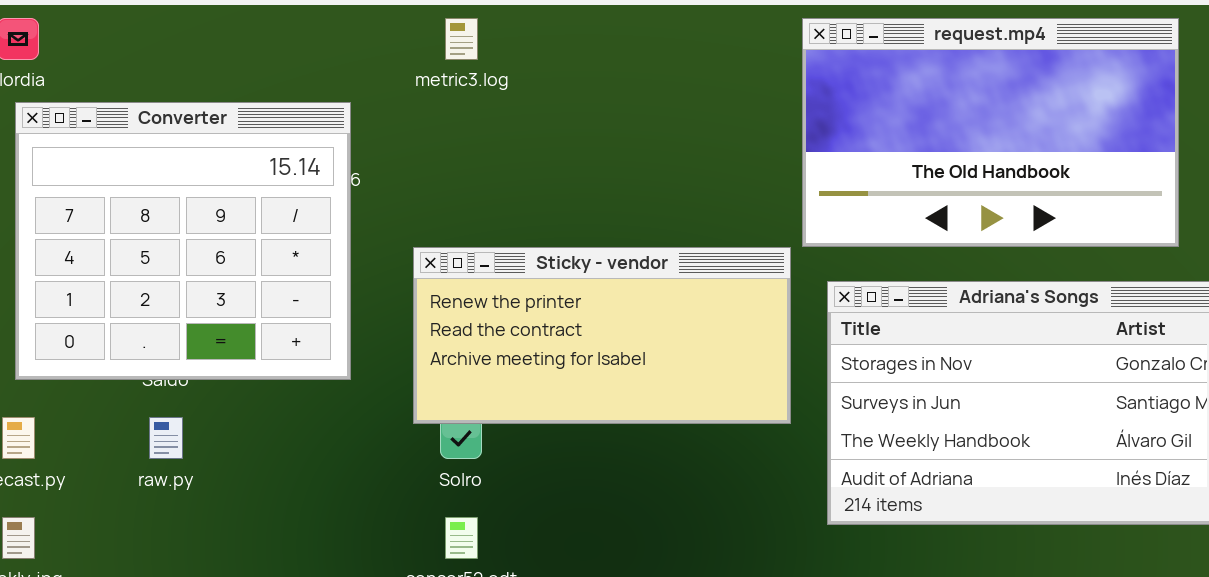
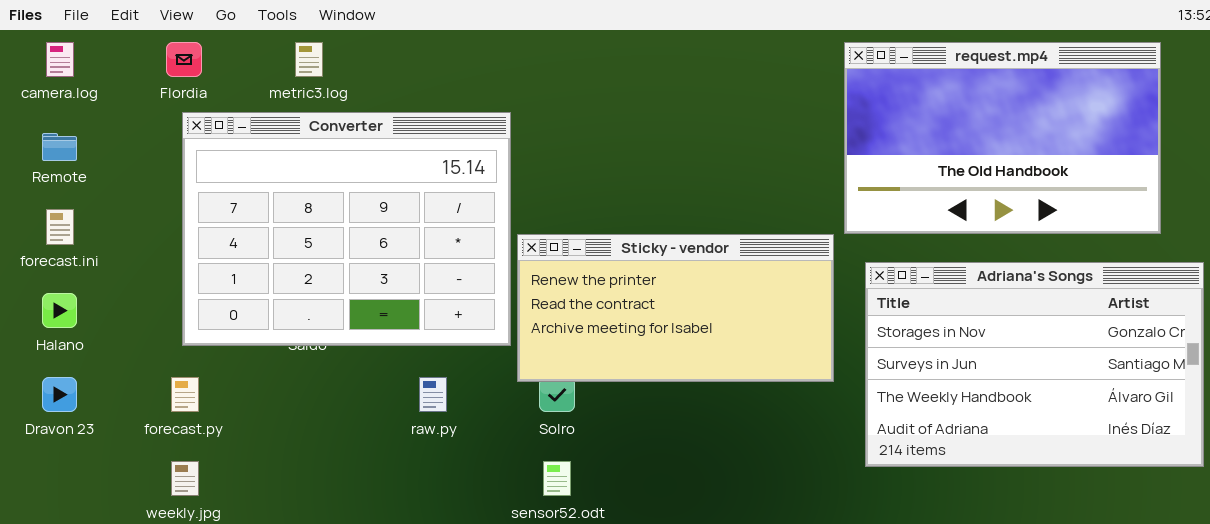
metric3.log: [445,18,478,60] -> [295,42,323,77], moved
Converter: [15,102,351,380] -> [182,112,511,346], resized
raw.py: [149,417,183,459] -> [419,377,447,412], moved

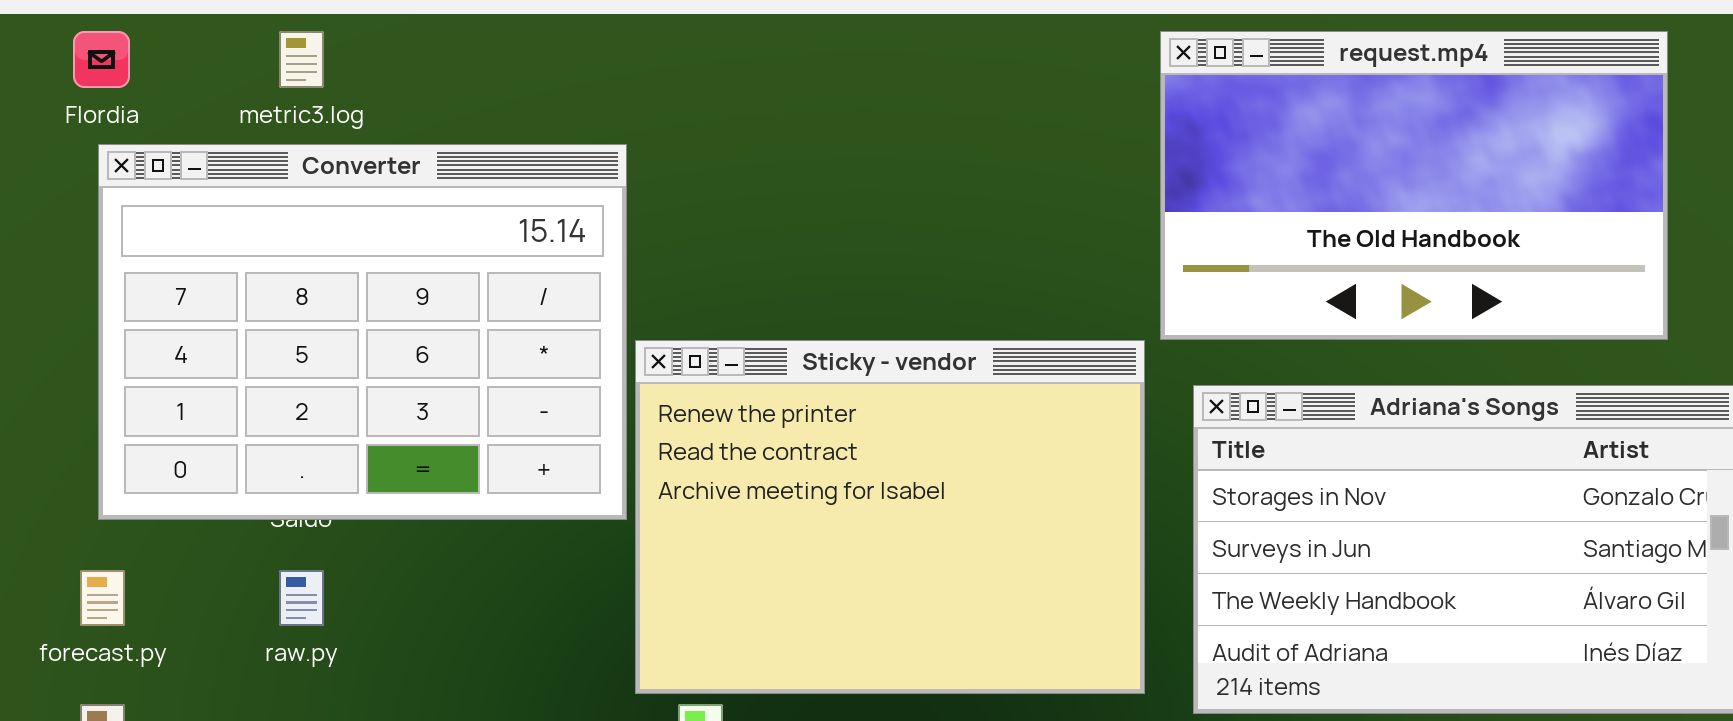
Sticky - vendor: [517,234,834,382] -> [635,340,1145,694], resized
raw.py: [419,377,447,412] -> [279,570,324,626], moved

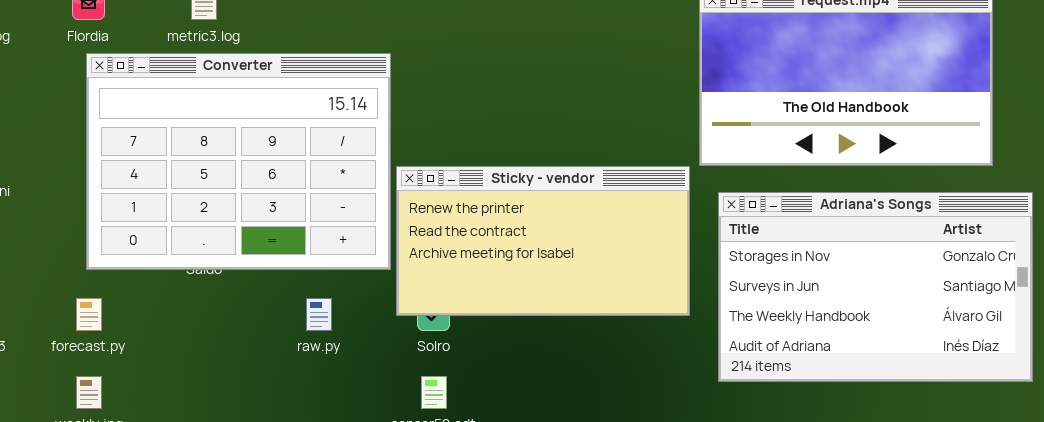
Sticky - vendor: [635,340,1145,694] -> [396,166,690,316], resized
raw.py: [279,570,324,626] -> [306,298,332,331], moved

